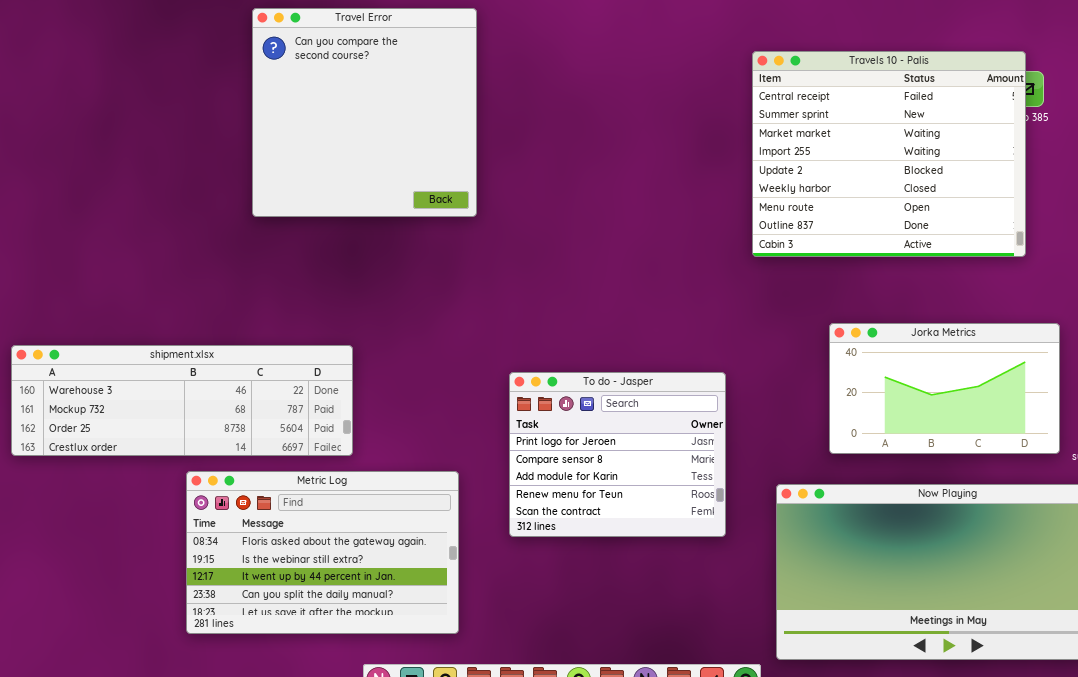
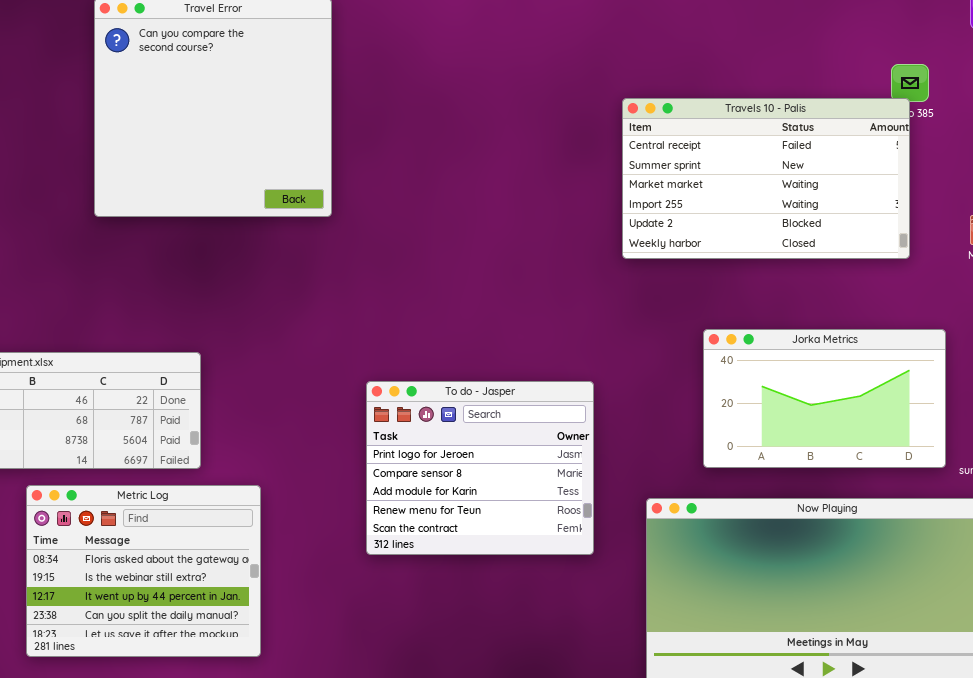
Travels 10 - Palis: [752,51,1026,257] -> [622,98,910,259], resized
Metric Log: [186,471,459,634] -> [26,485,261,657], resized

